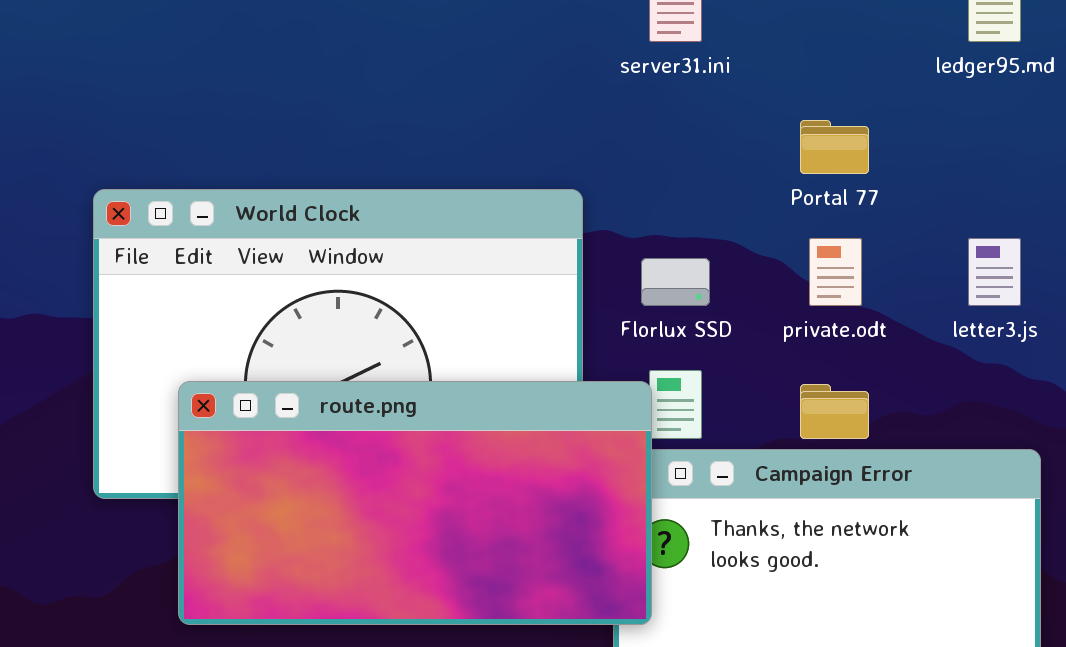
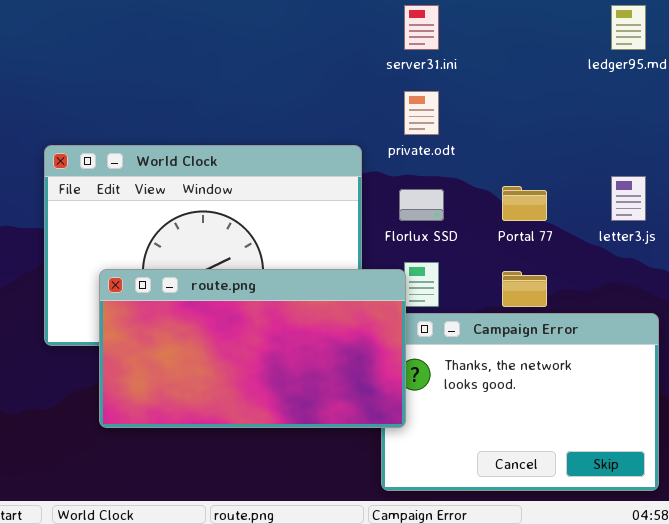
Portal 77: [800,120,869,174] -> [502,186,547,221], moved
private.odt: [809,238,862,306] -> [404,91,439,135], moved

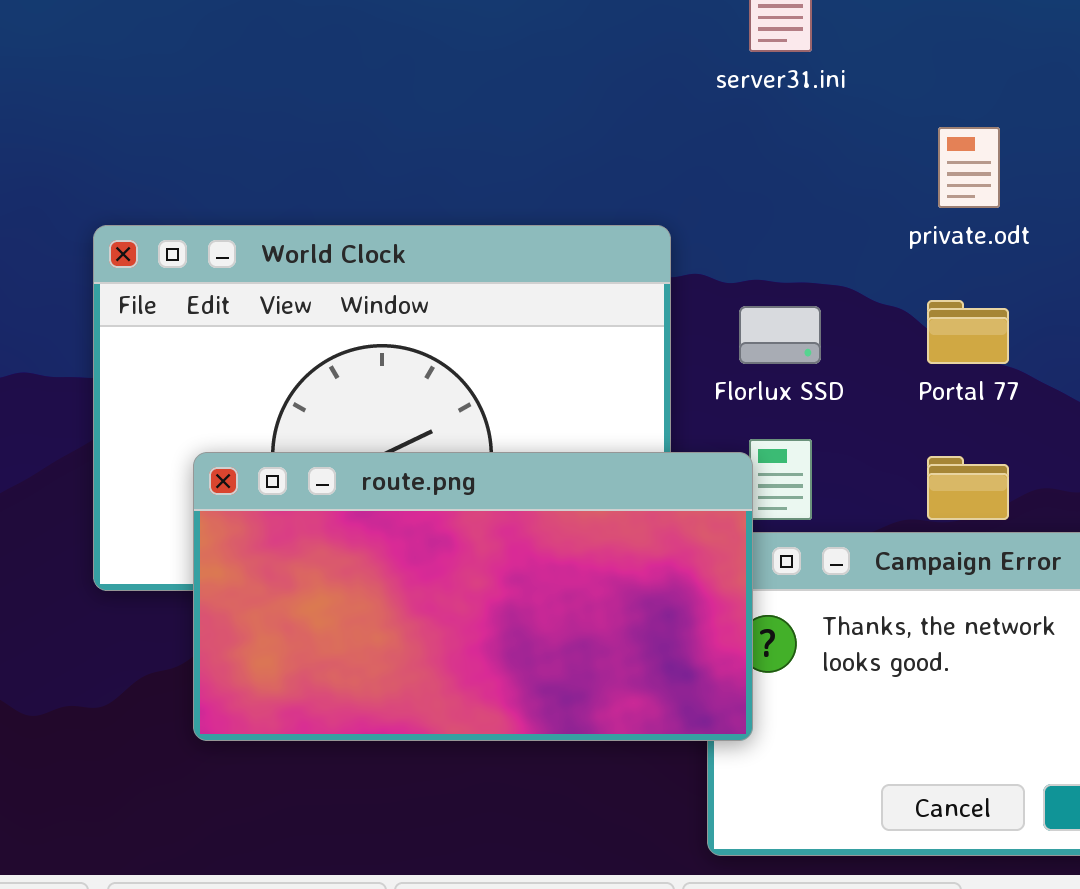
private.odt: [404,91,439,135] -> [938,127,1000,208], moved

